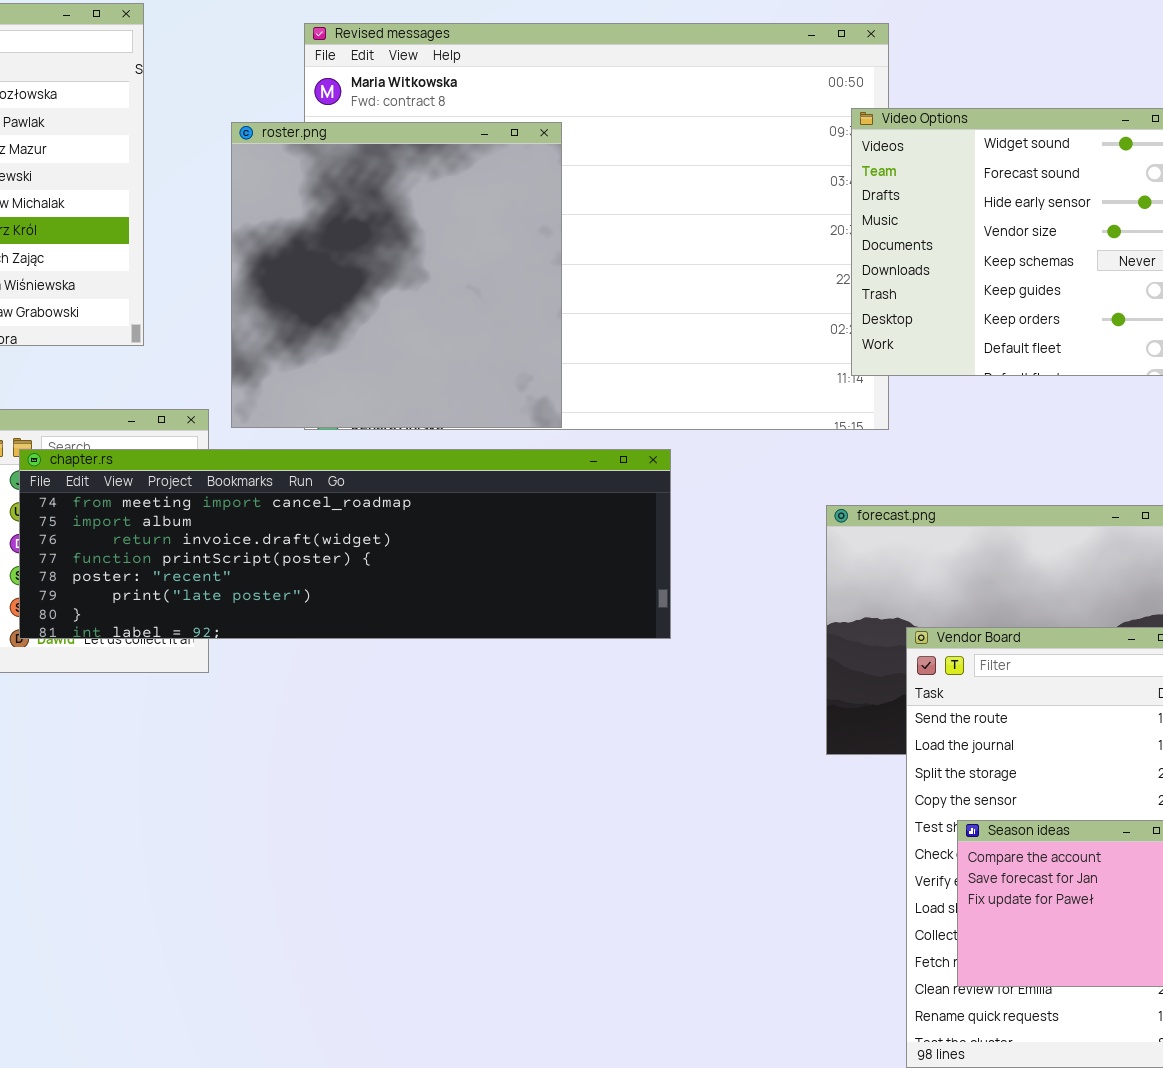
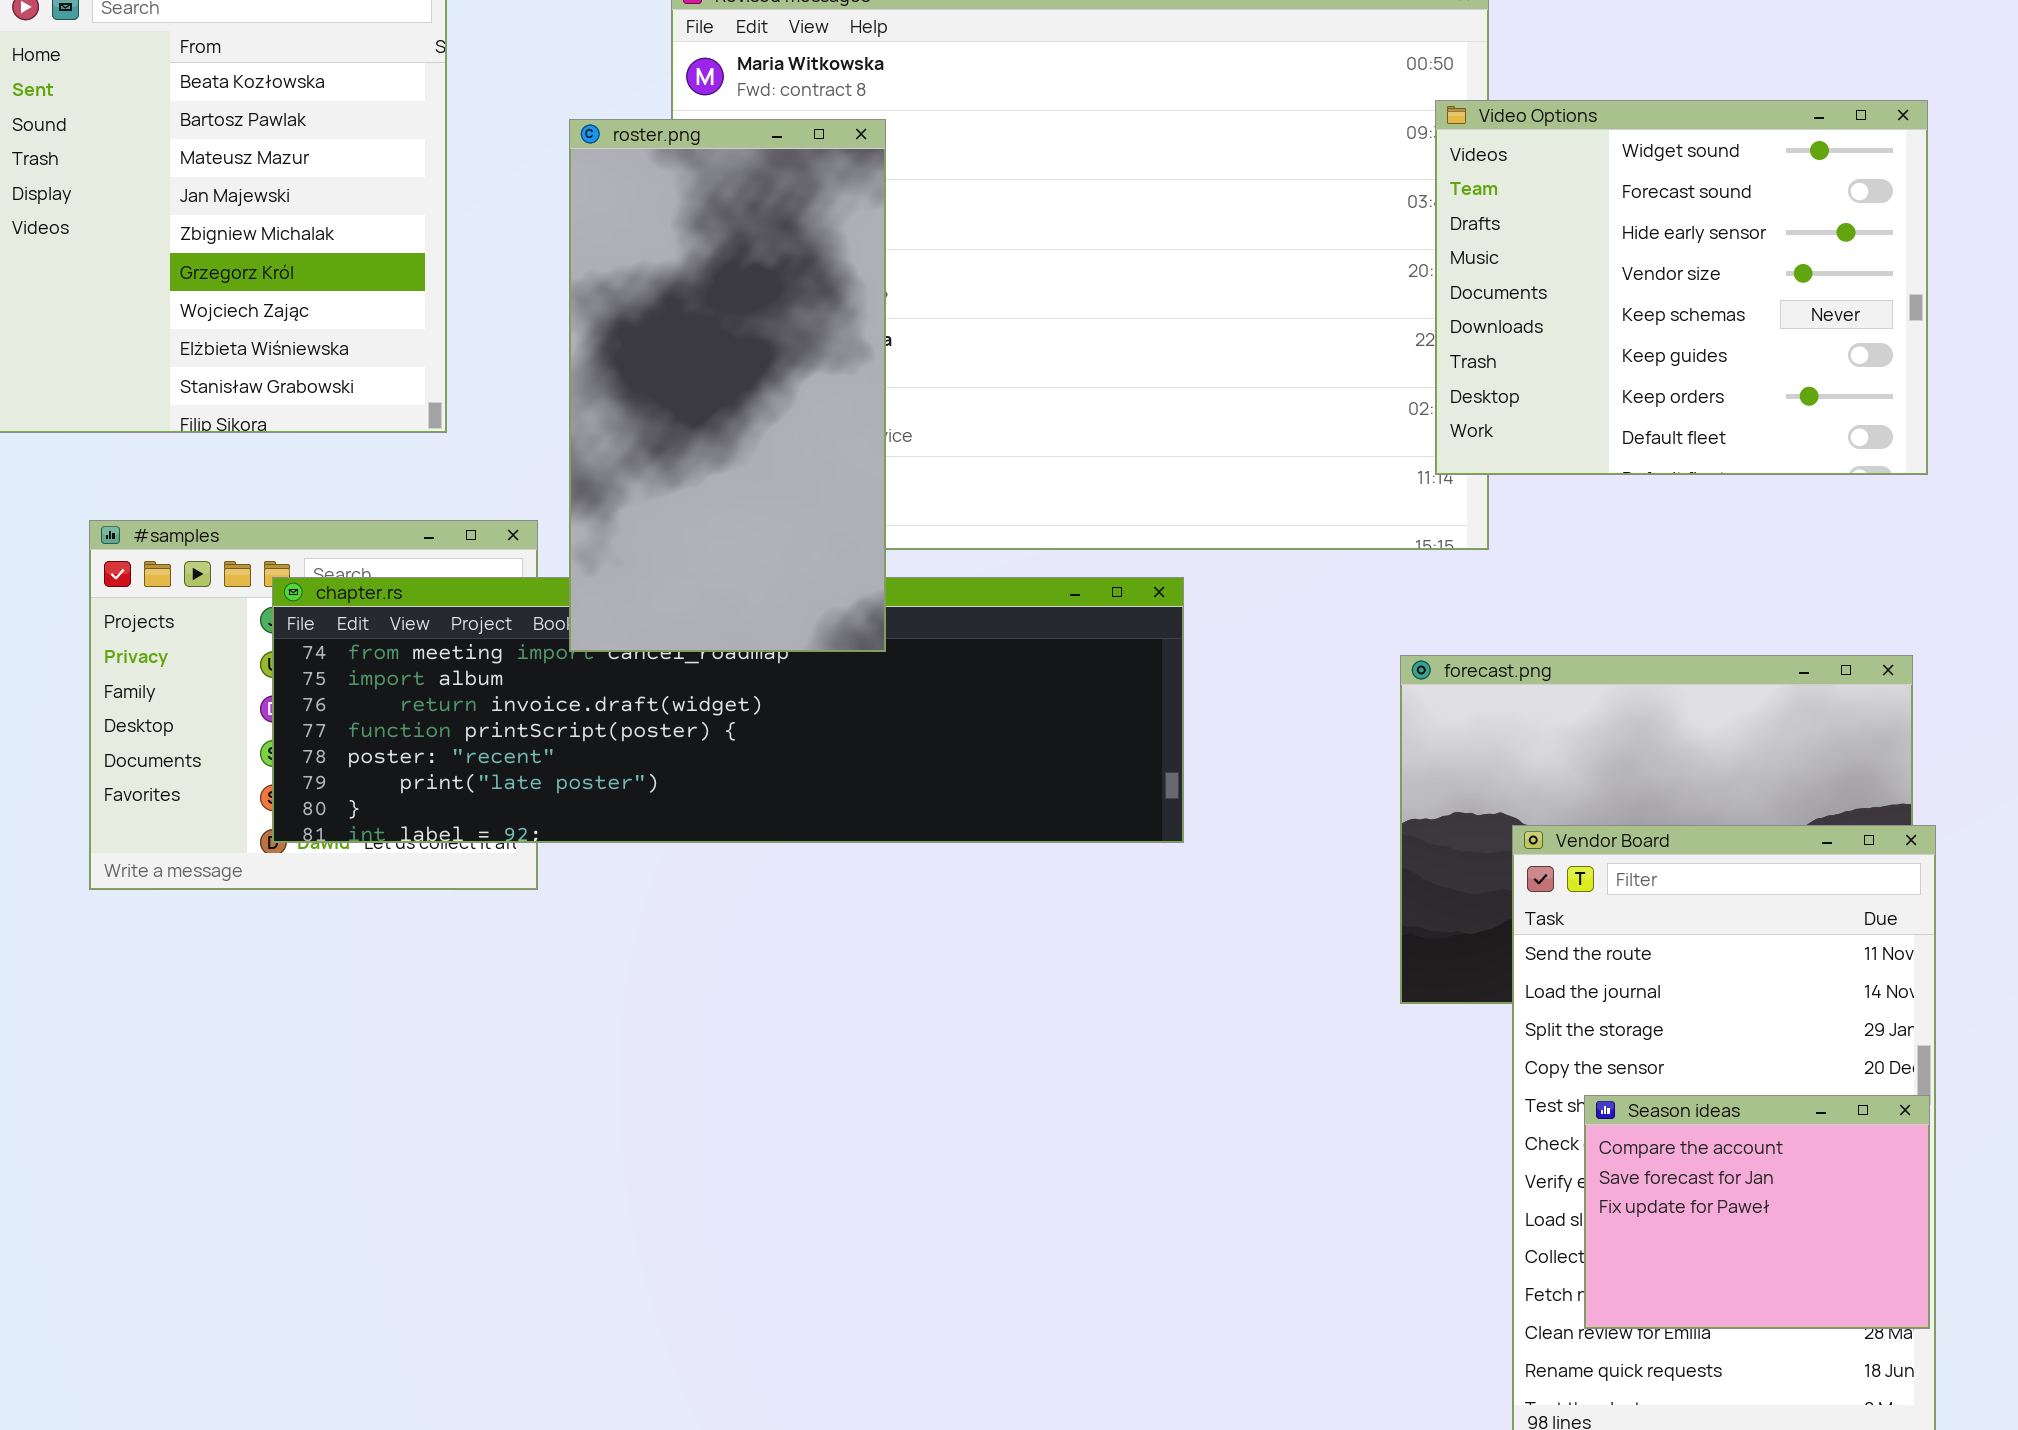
roster.png: [231,122,562,428] -> [569,119,886,652], resized

